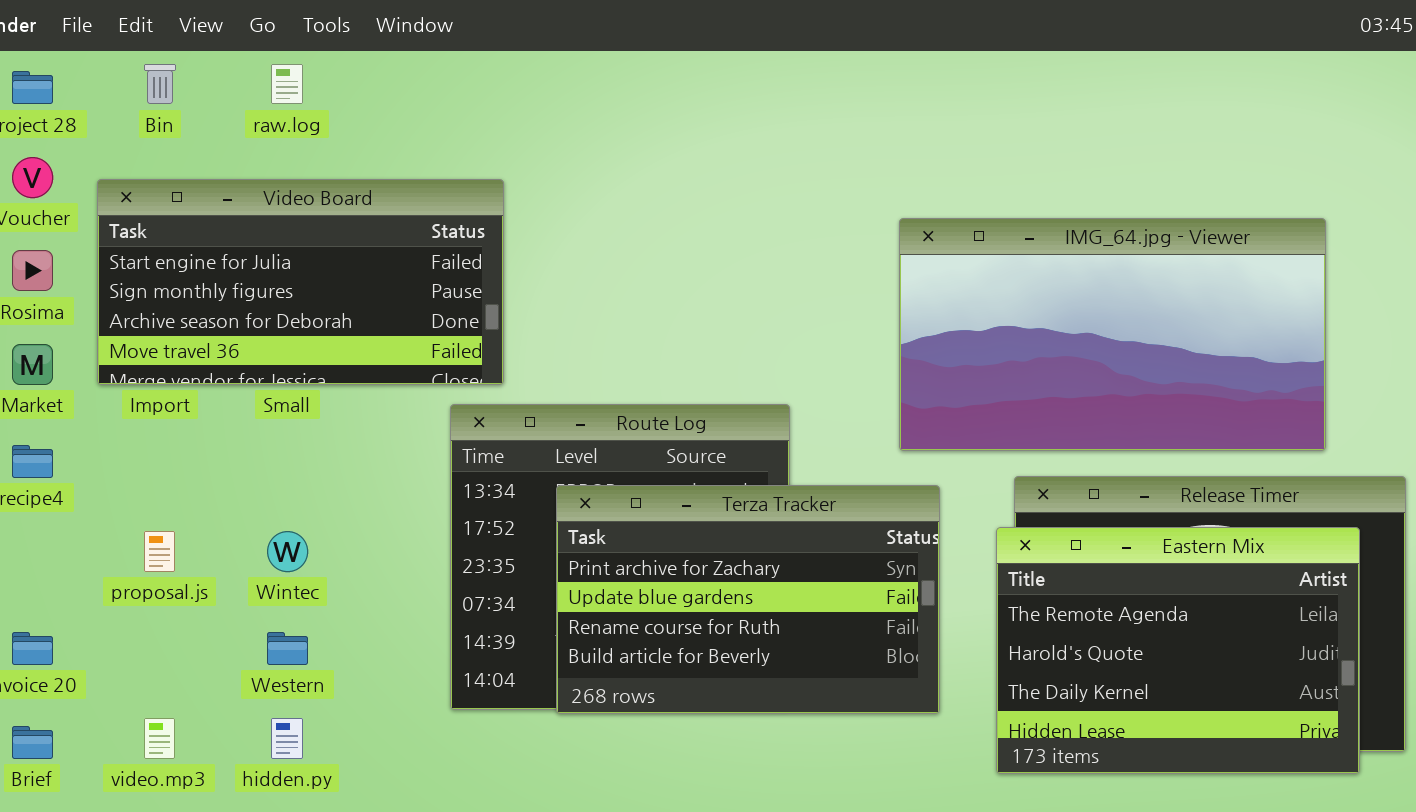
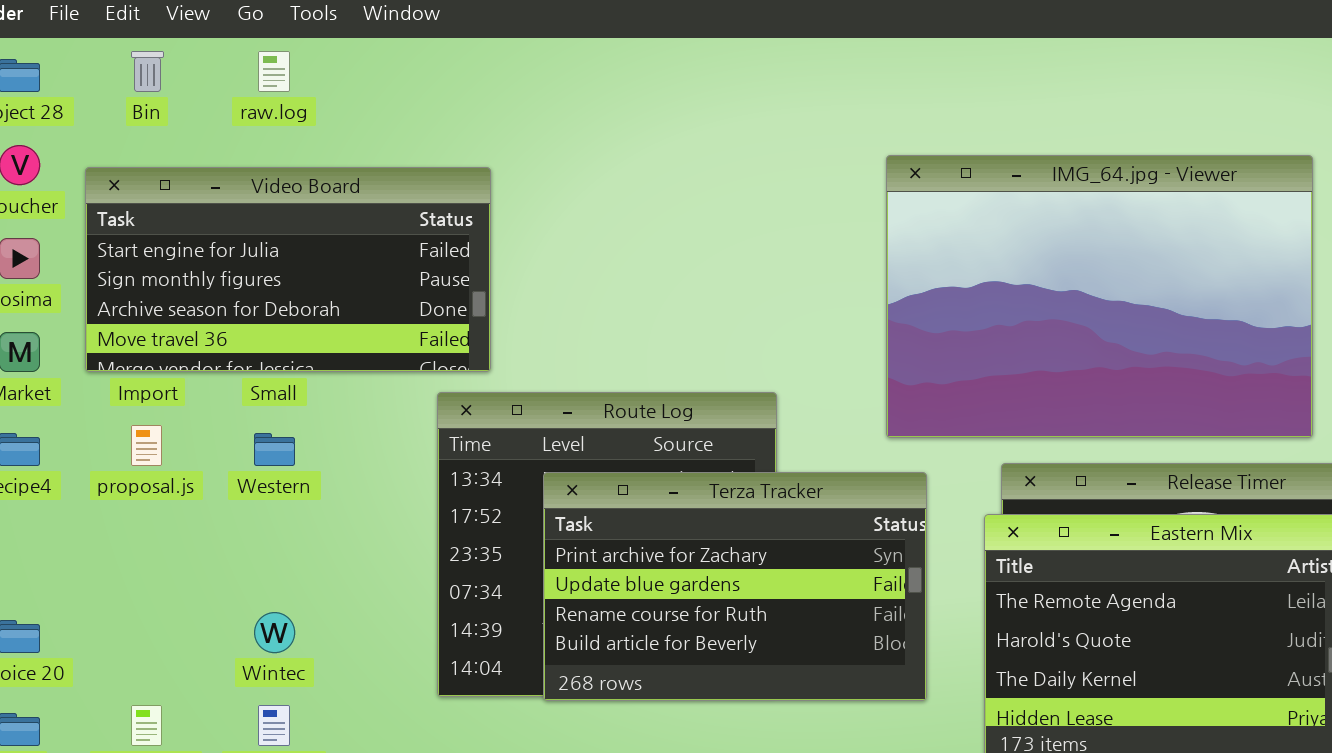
IMG_64.jpg - Viewer: [899,218,1326,451] -> [886,155,1313,438], resized
proposal.js: [144,531,175,572] -> [131,425,162,466], moved
Wintec: [267,531,308,572] -> [254,612,295,653], moved
Western: [267,632,308,665] -> [254,433,295,466], moved

